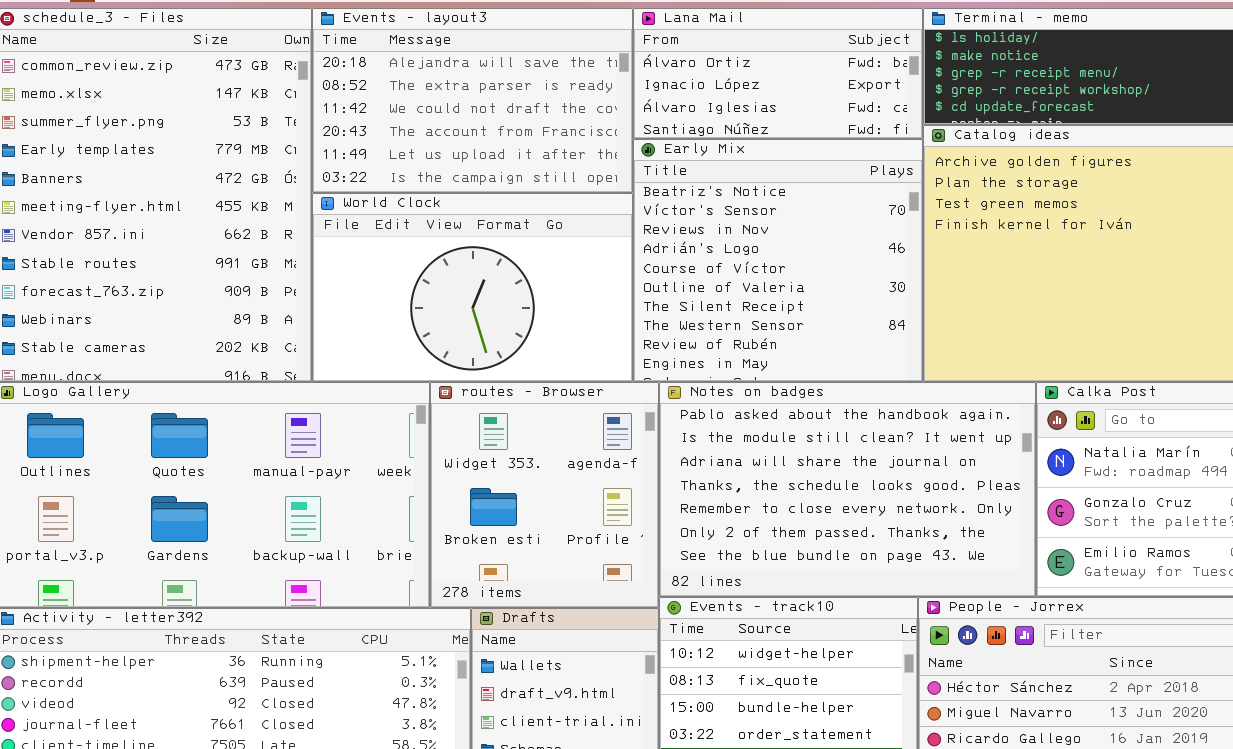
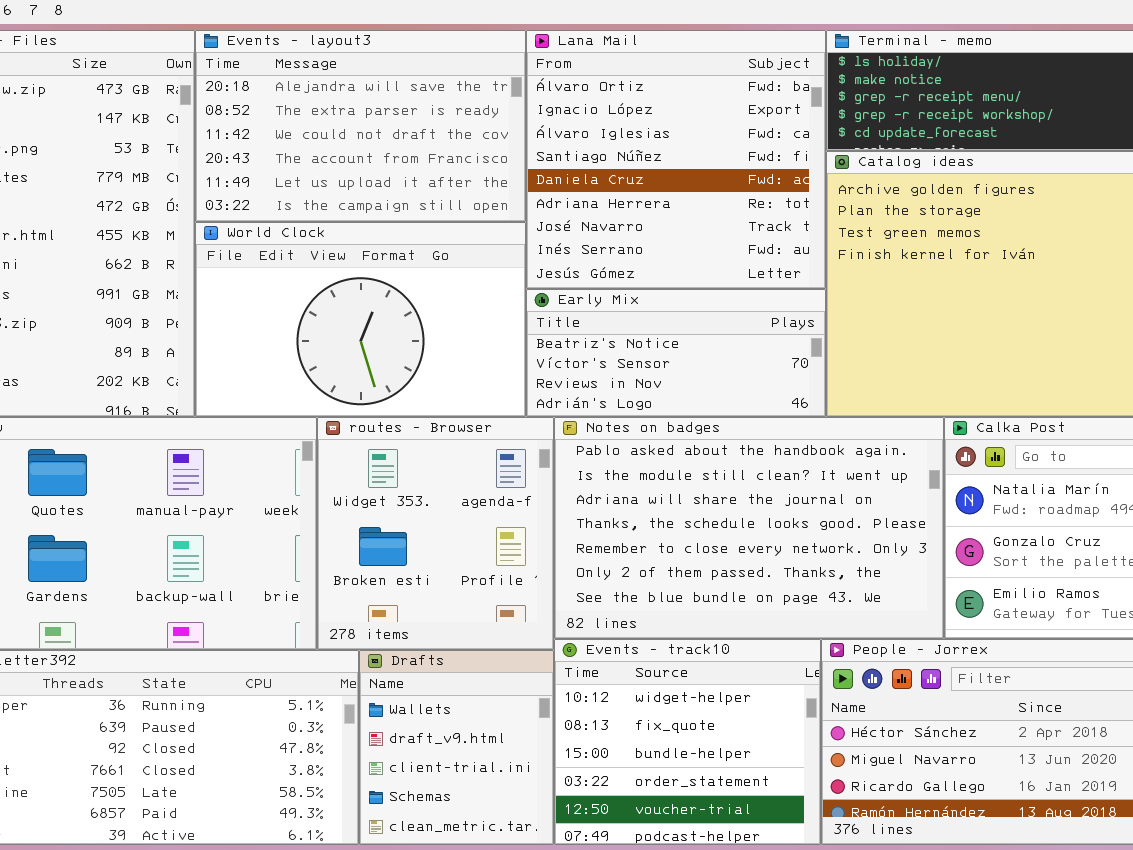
Lana Mail: [633,8,923,139] -> [526,30,826,289], resized
Early Mix: [633,139,923,382] -> [526,289,826,417], resized

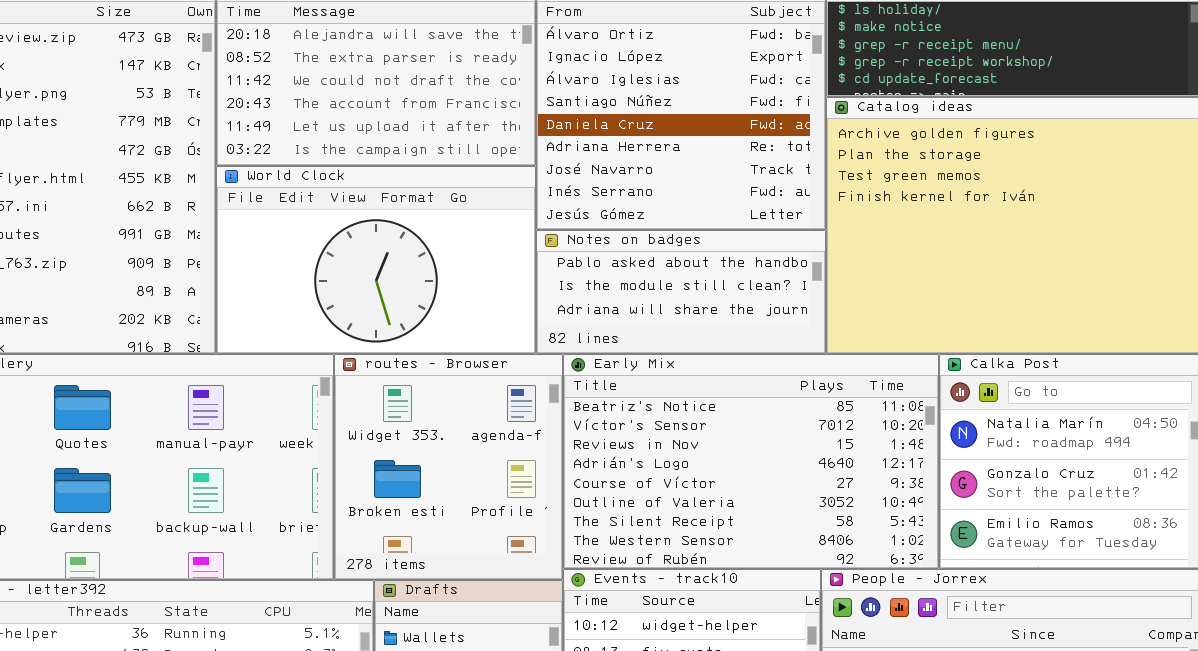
Early Mix: [526,289,826,417] -> [563,354,939,569], moved, resized
Notes on badges: [554,417,944,639] -> [536,230,826,354], moved, resized

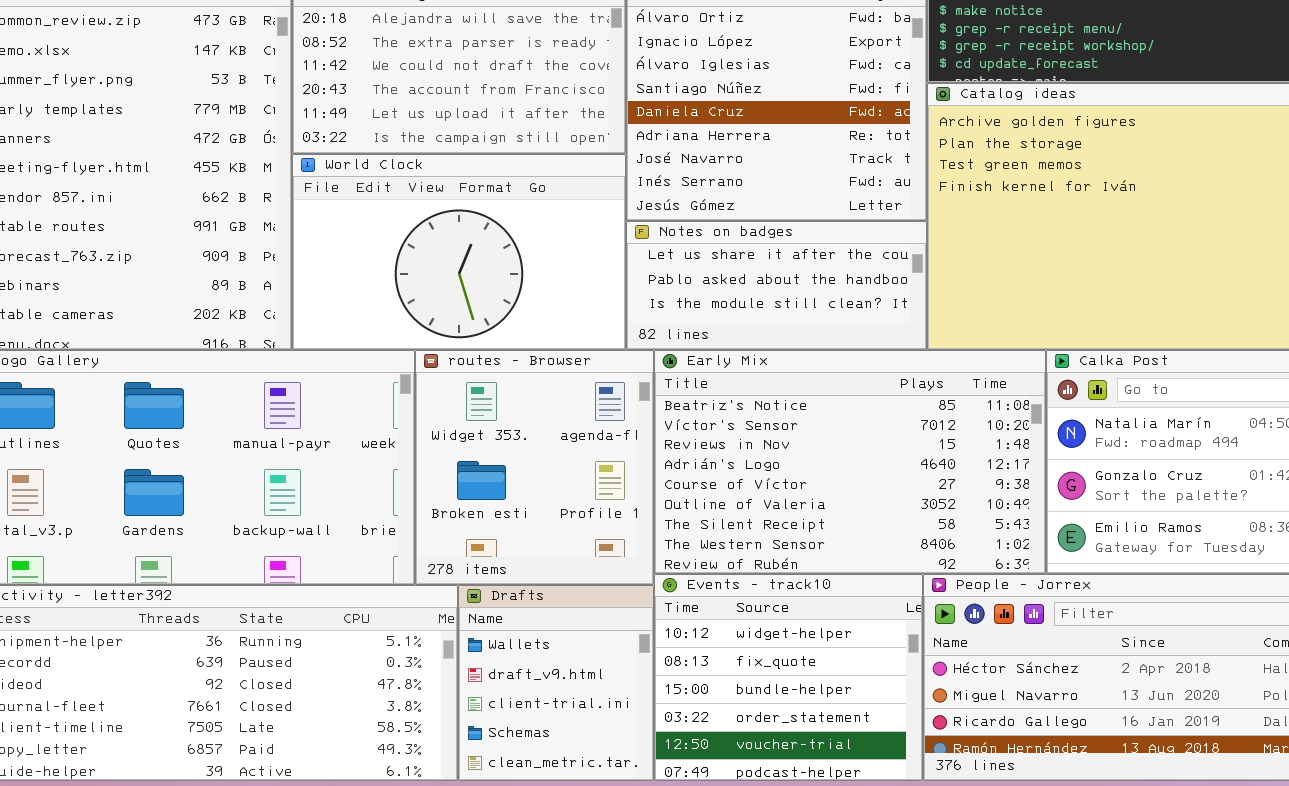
Notes on badges: [536,230,826,354] -> [626,221,927,350], scrolled up 1 row

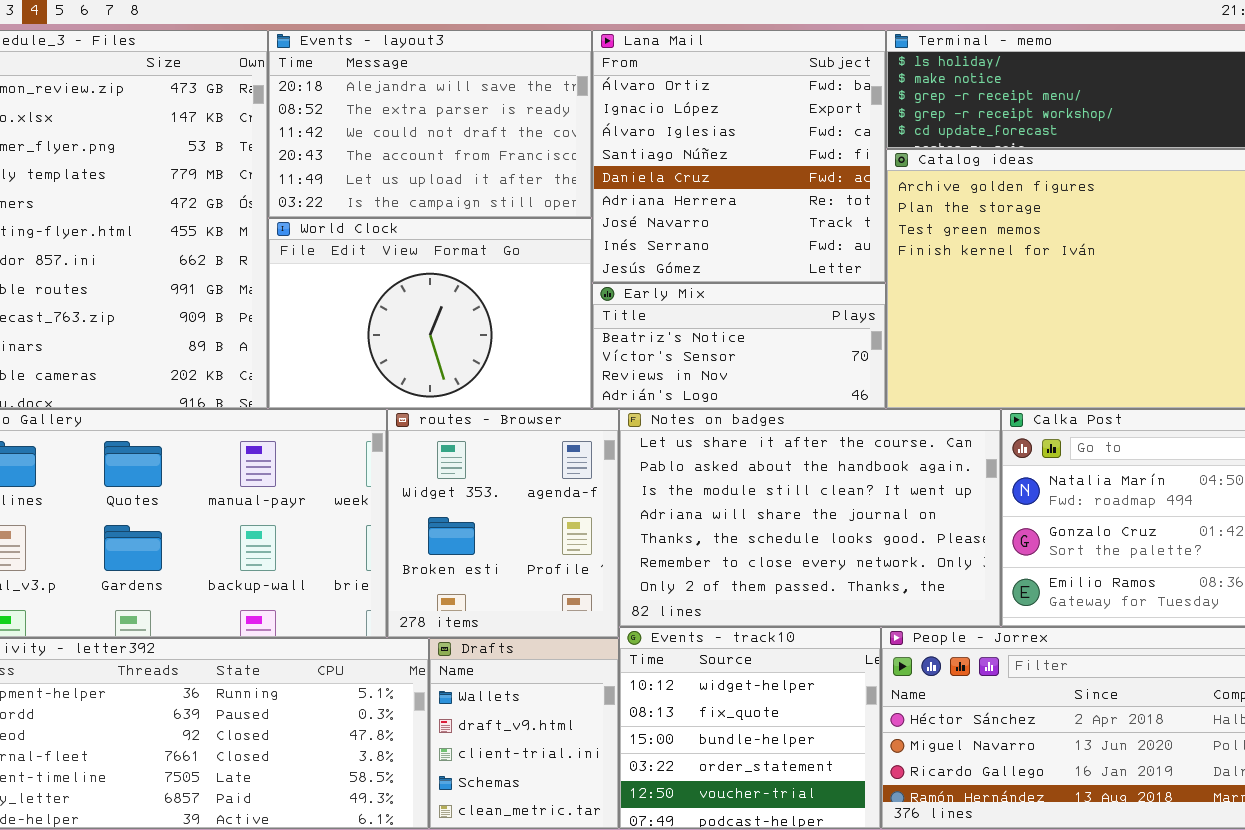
Notes on badges: [626,221,927,350] -> [619,409,1001,627], moved, resized
Early Mix: [654,350,1046,574] -> [592,283,886,409], moved, resized

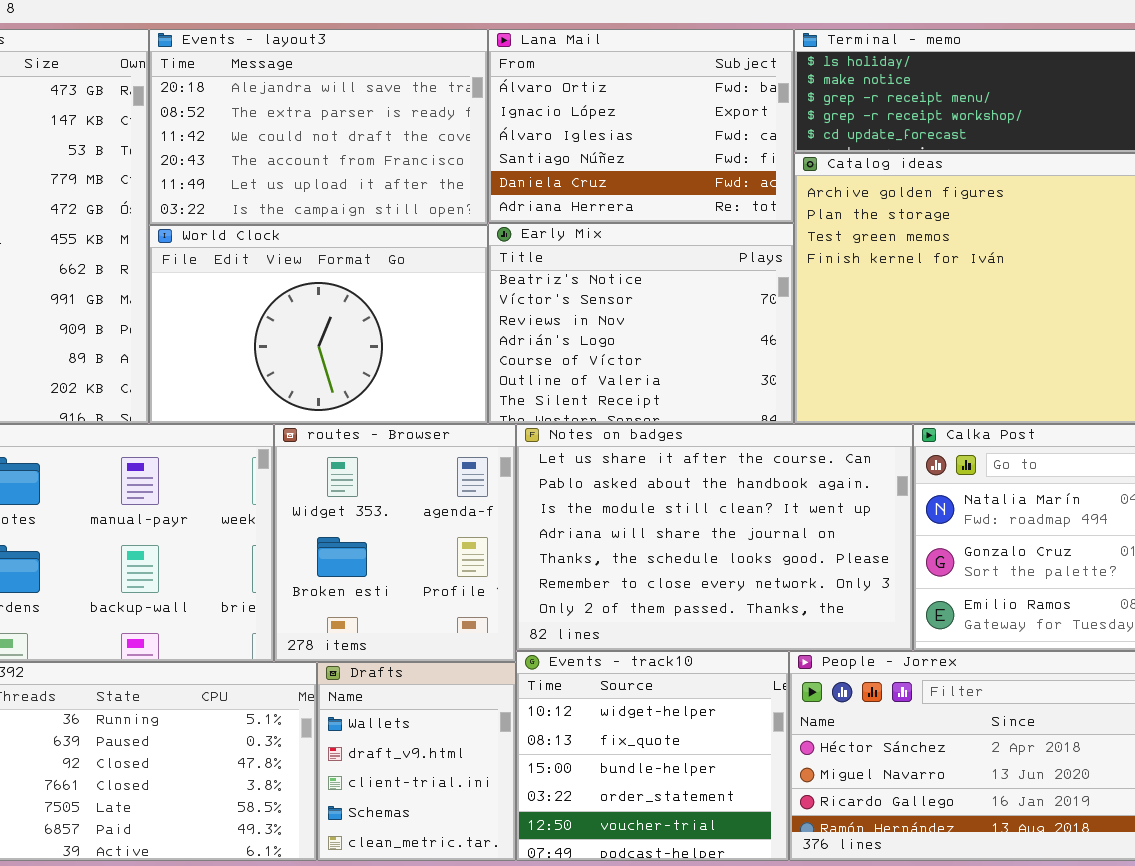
Lana Mail: [592,30,886,283] -> [488,29,794,223], resized
Early Mix: [592,283,886,409] -> [488,223,794,424], resized

